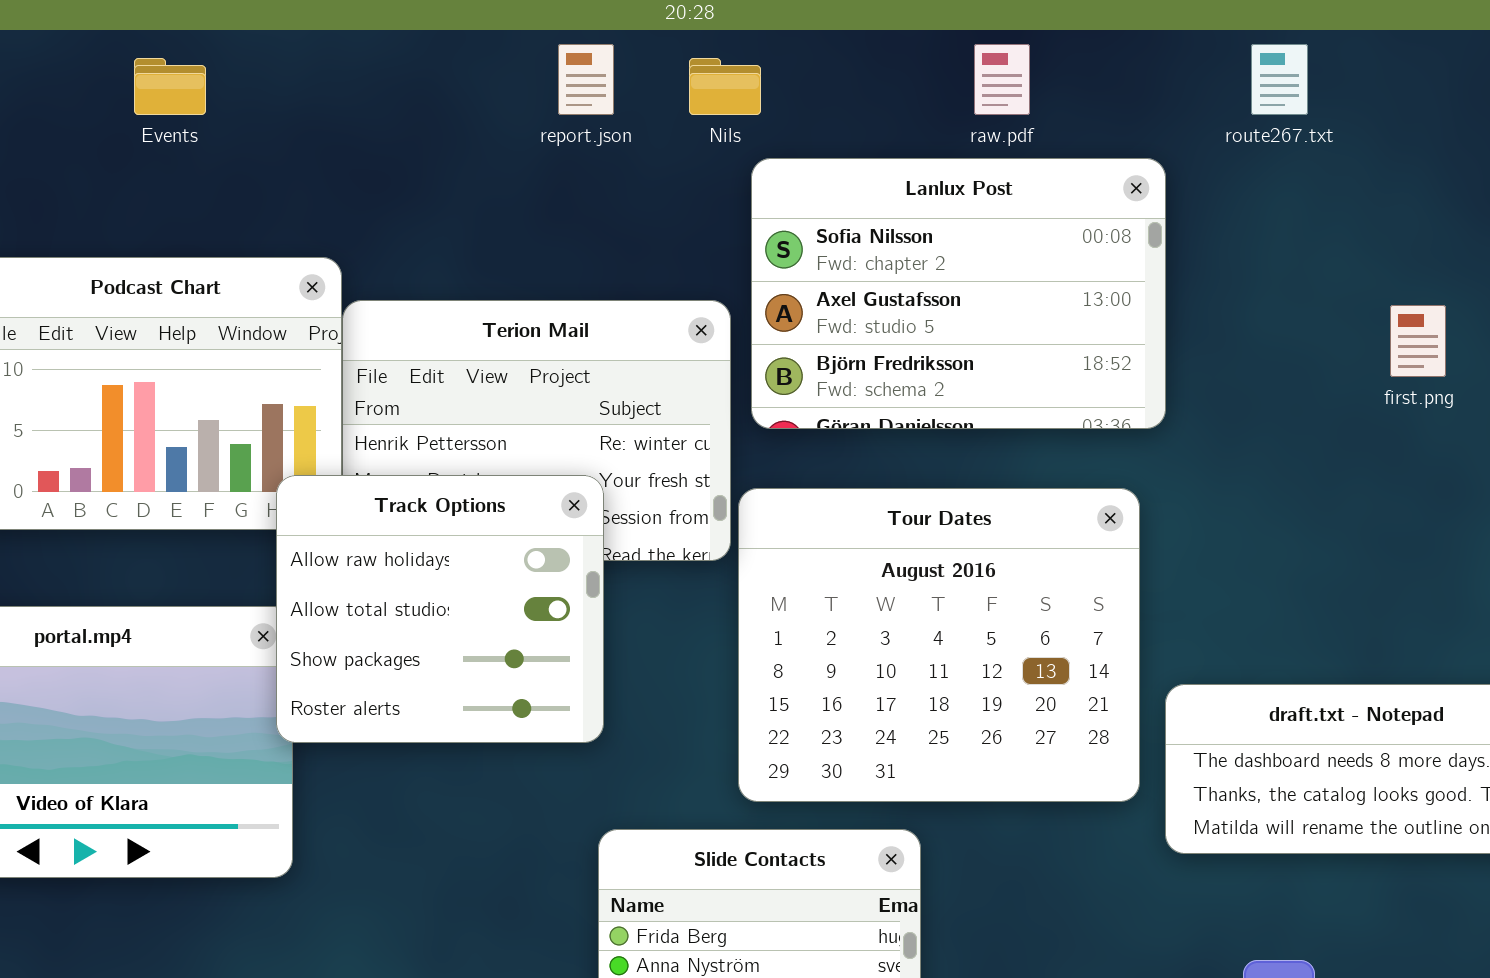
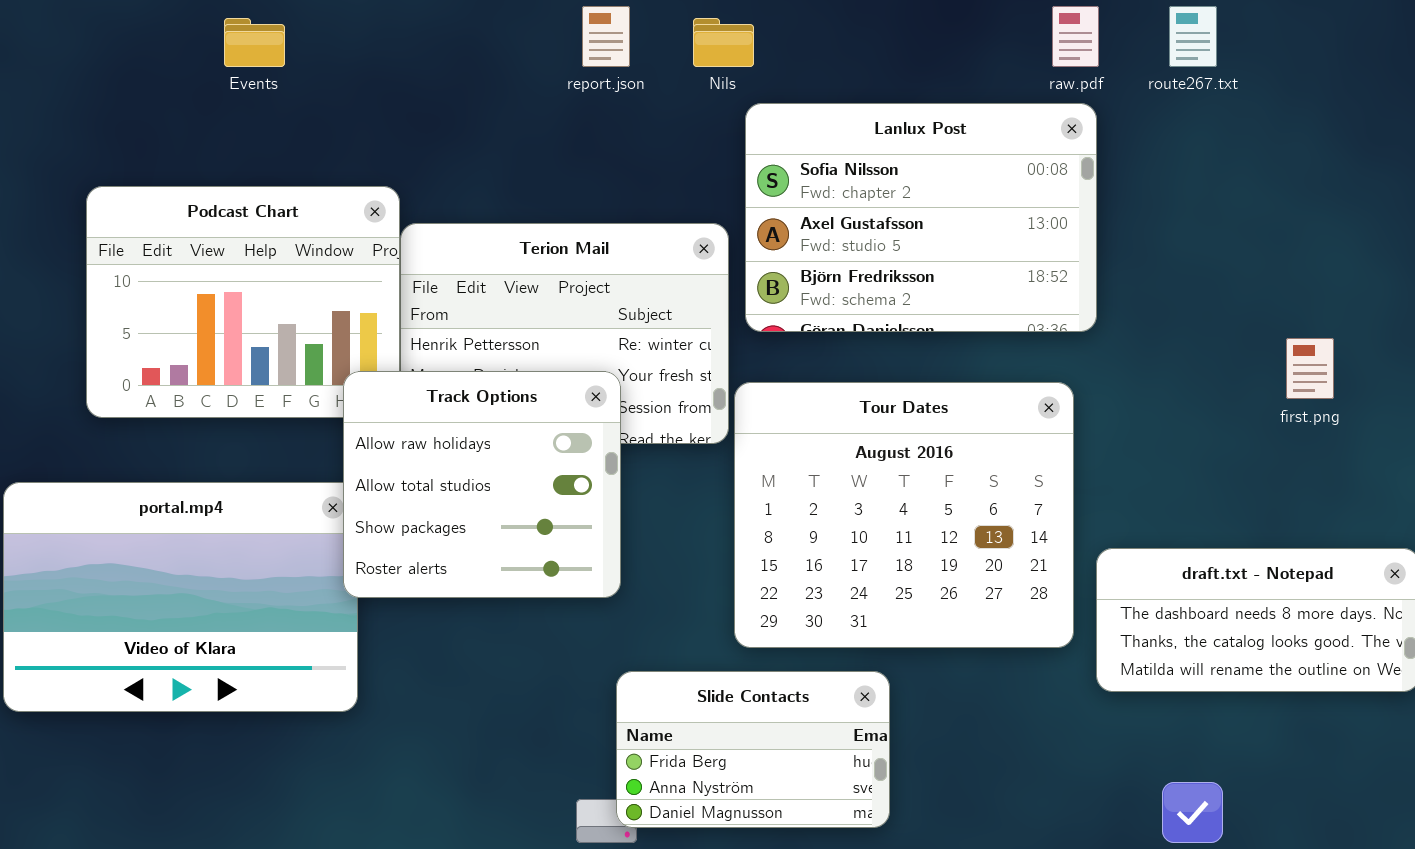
raw.pdf: [974,44,1030,115] -> [1052,6,1099,67], moved
first.png: [1390,305,1446,377] -> [1286,338,1334,399], moved

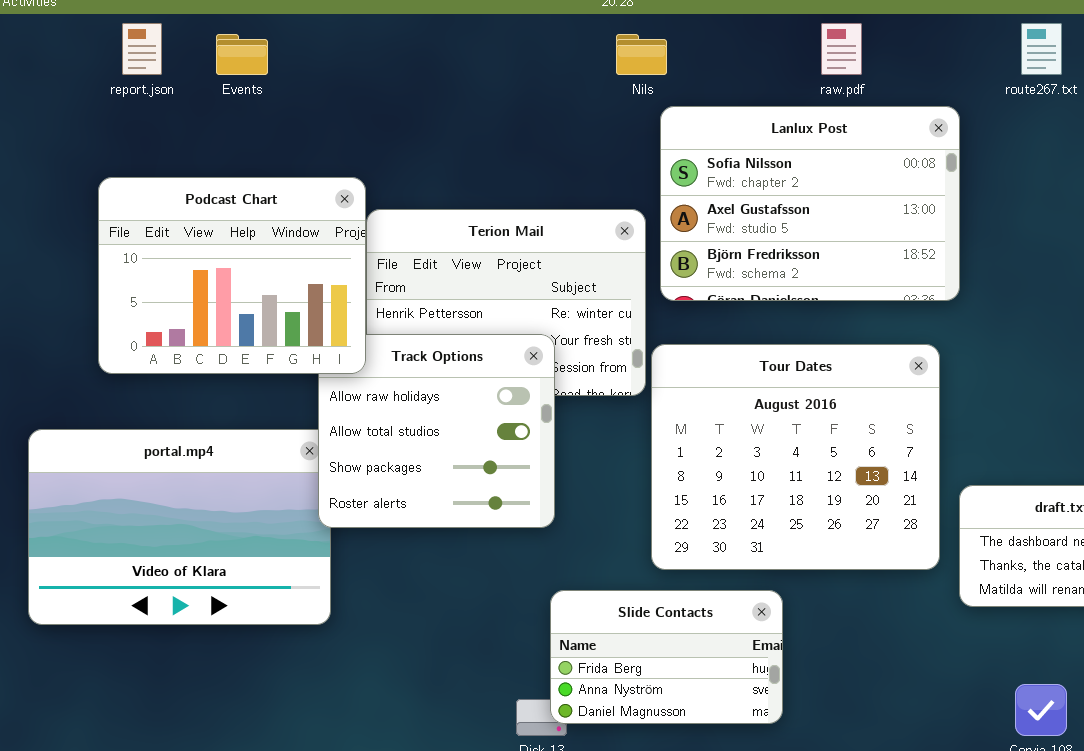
report.json: [582,6,630,67] -> [122,23,162,75], moved
raw.pdf: [1052,6,1099,67] -> [821,23,862,75], moved
Podcast Chart: [86,186,400,418] -> [98,177,366,374], raised

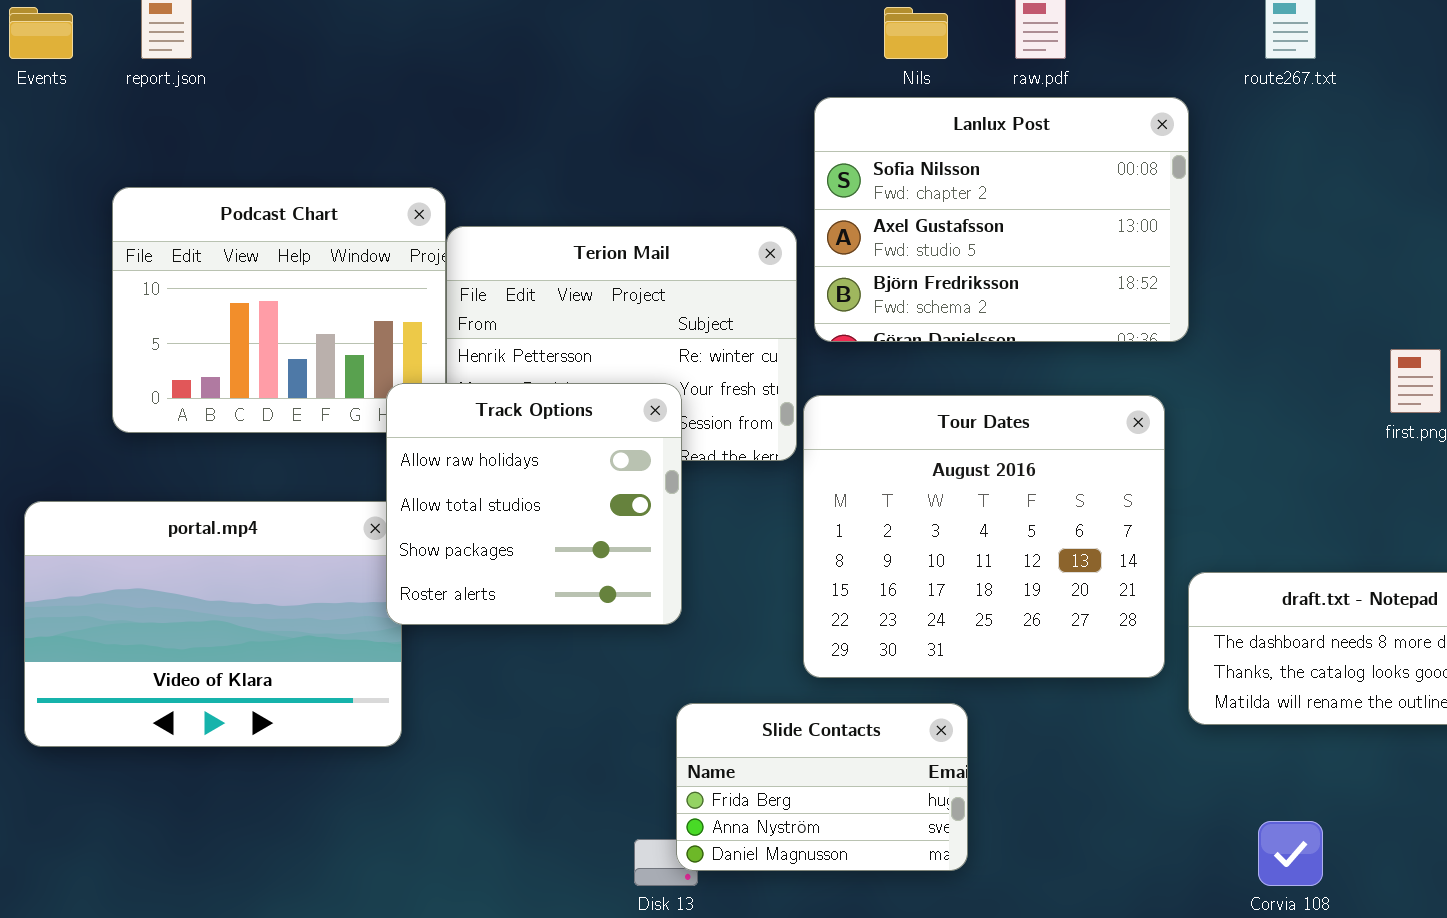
Events: [216,34,268,75] -> [9,7,73,59], moved
Nils: [616,34,667,75] -> [884,7,948,59], moved
Track Options: [318,334,555,528] -> [386,383,682,625], raised

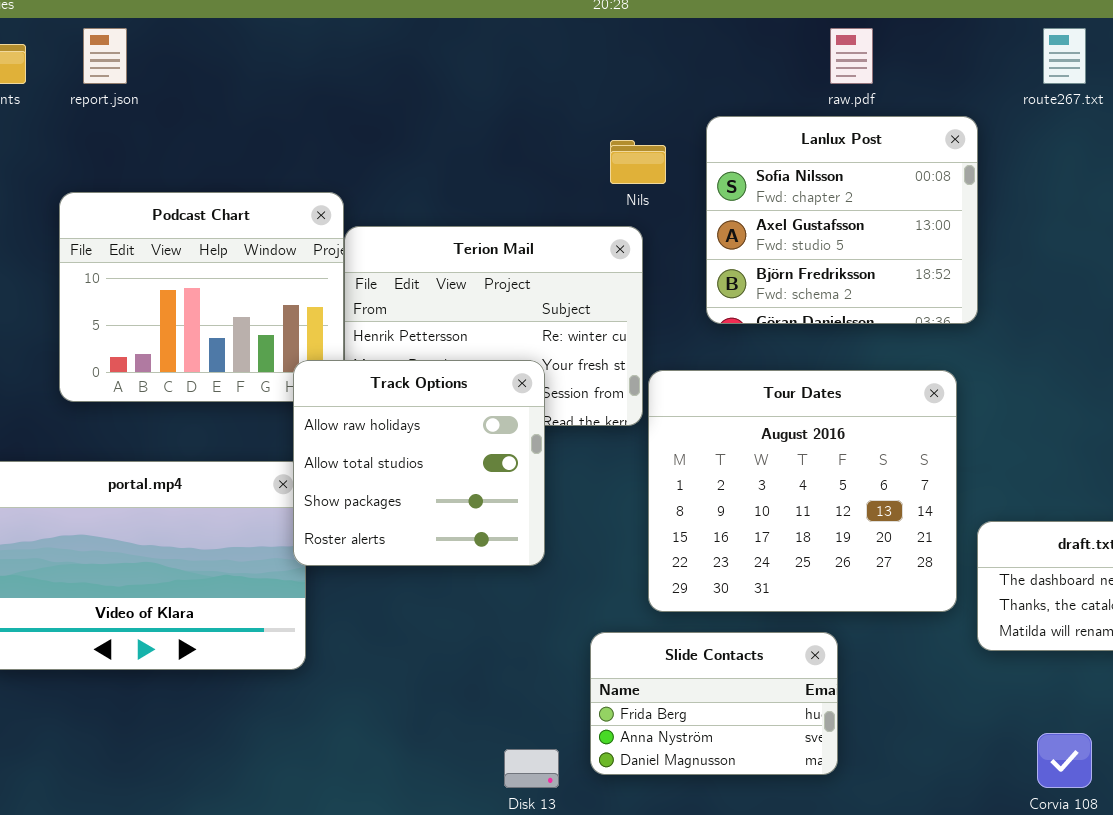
Nils: [884,7,948,59] -> [610,140,666,184], moved
Lanlux Post: [814,97,1189,342] -> [706,116,978,324], resized
Slide Contacts: [676,703,968,871] -> [590,632,838,775], moved

